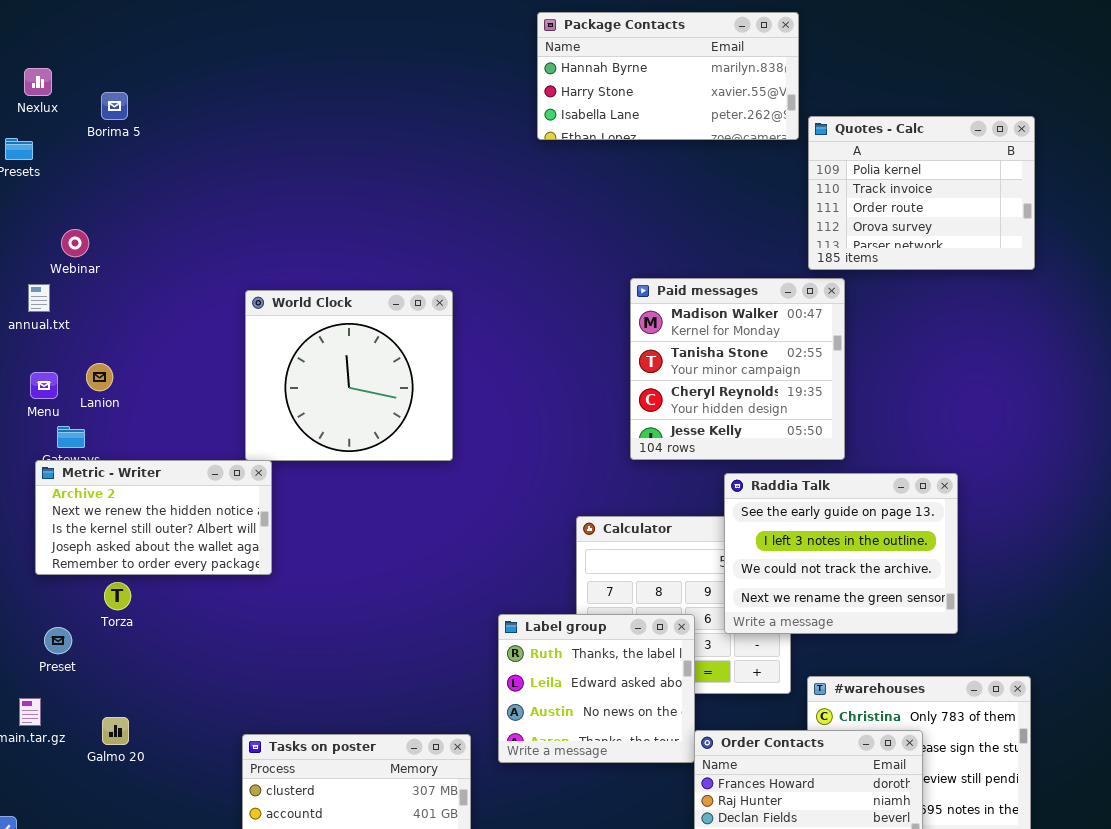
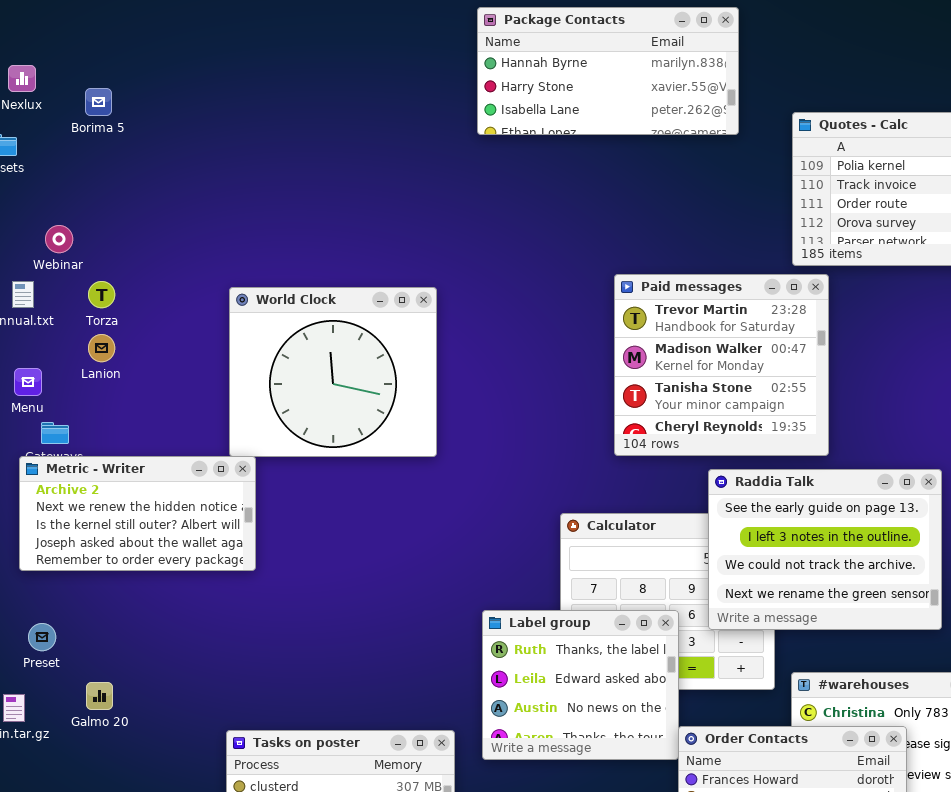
Package Contacts: [537,12,799,140] -> [477,7,739,135], moved
Paid messages: [630,278,845,460] -> [614,274,829,456], scrolled up 1 row
Lanion: [86,363,113,391] -> [88,334,115,362], moved
Torza: [104,582,131,610] -> [88,281,115,308], moved
Galmo 20: [102,717,129,745] -> [86,682,113,710], moved

